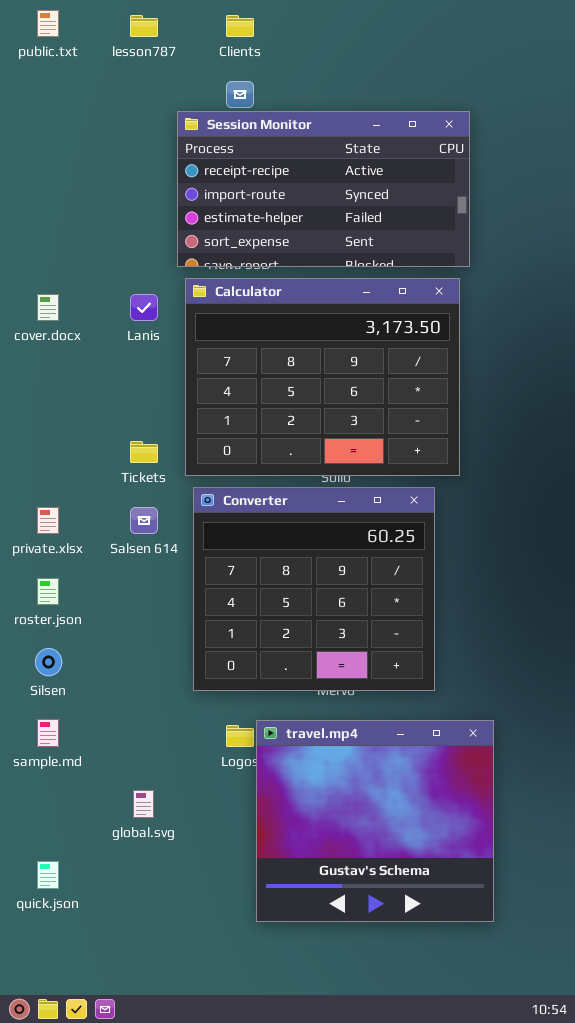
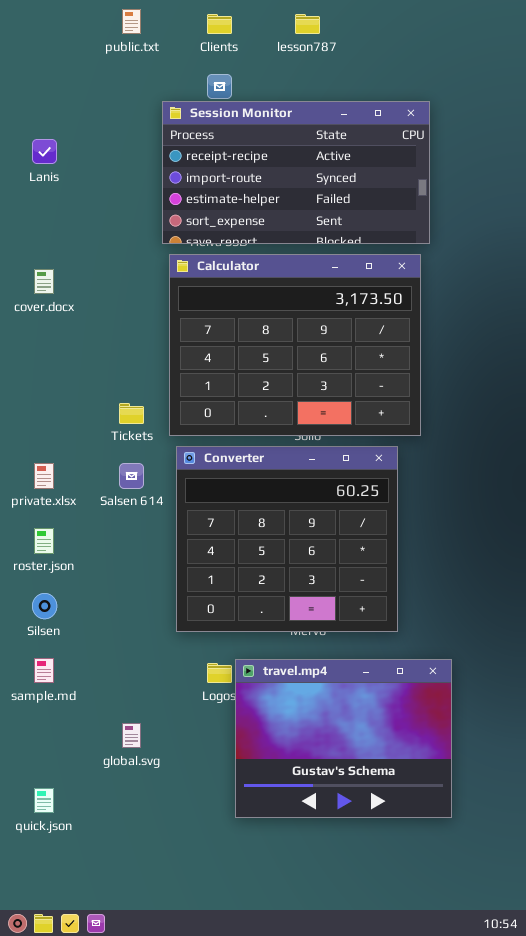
public.txt: [37,10,59,37] -> [122,9,141,34], moved
lesson787: [130,15,158,37] -> [295,14,320,34], moved
Lanis: [130,294,158,321] -> [32,139,57,164], moved
travel.mp4: [256,720,494,922] -> [235,659,452,818], resized

